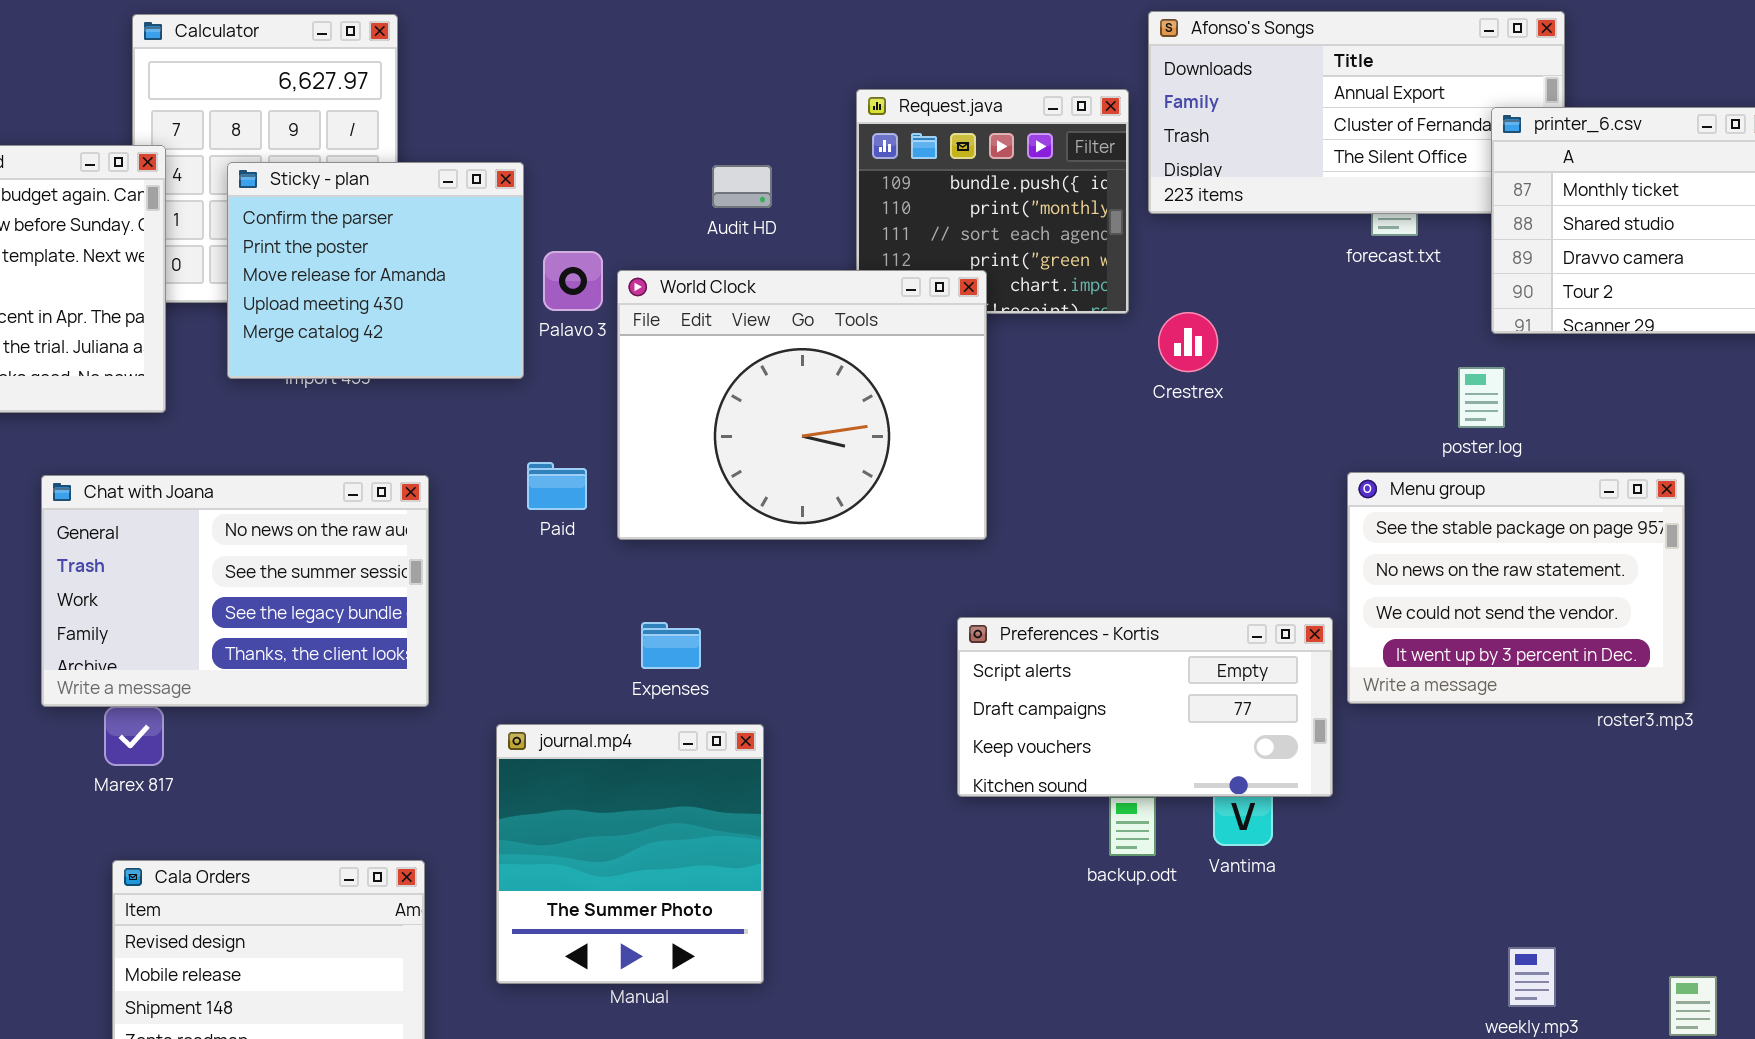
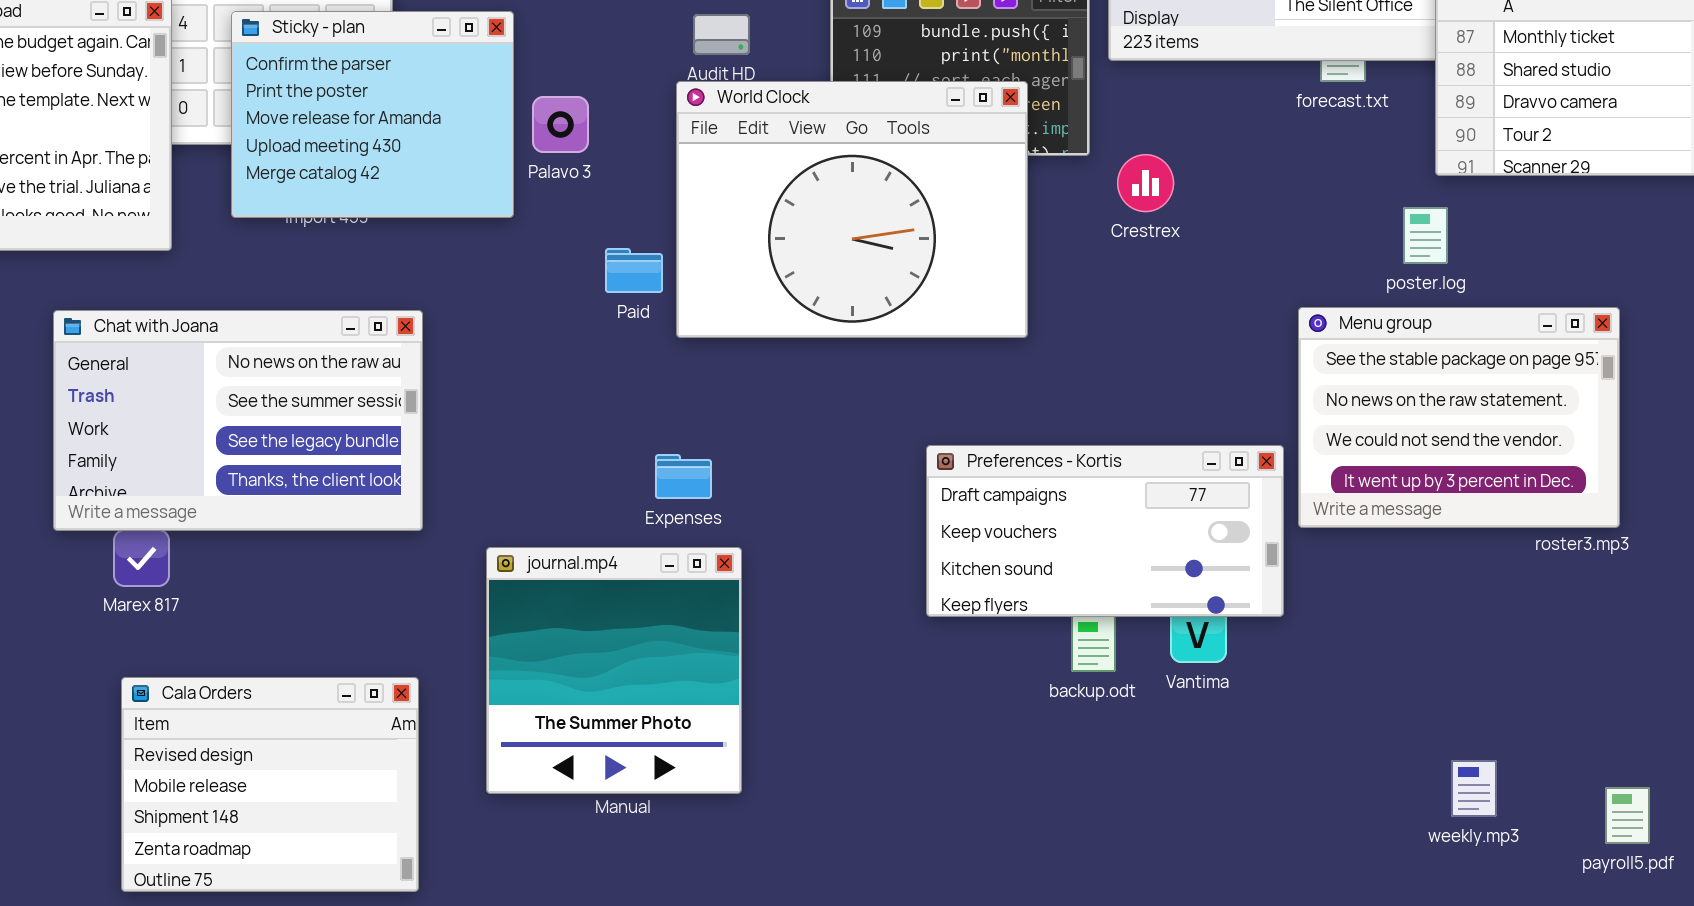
World Clock: [617,270,987,540] -> [676,81,1028,338], moved
Paid: [527,462,587,510] -> [605,248,663,293], moved
Preferences - Kortis: [957,617,1333,797] -> [926,445,1284,617], scrolled down 1 row
Expenses: [641,622,701,669] -> [655,454,712,499], moved

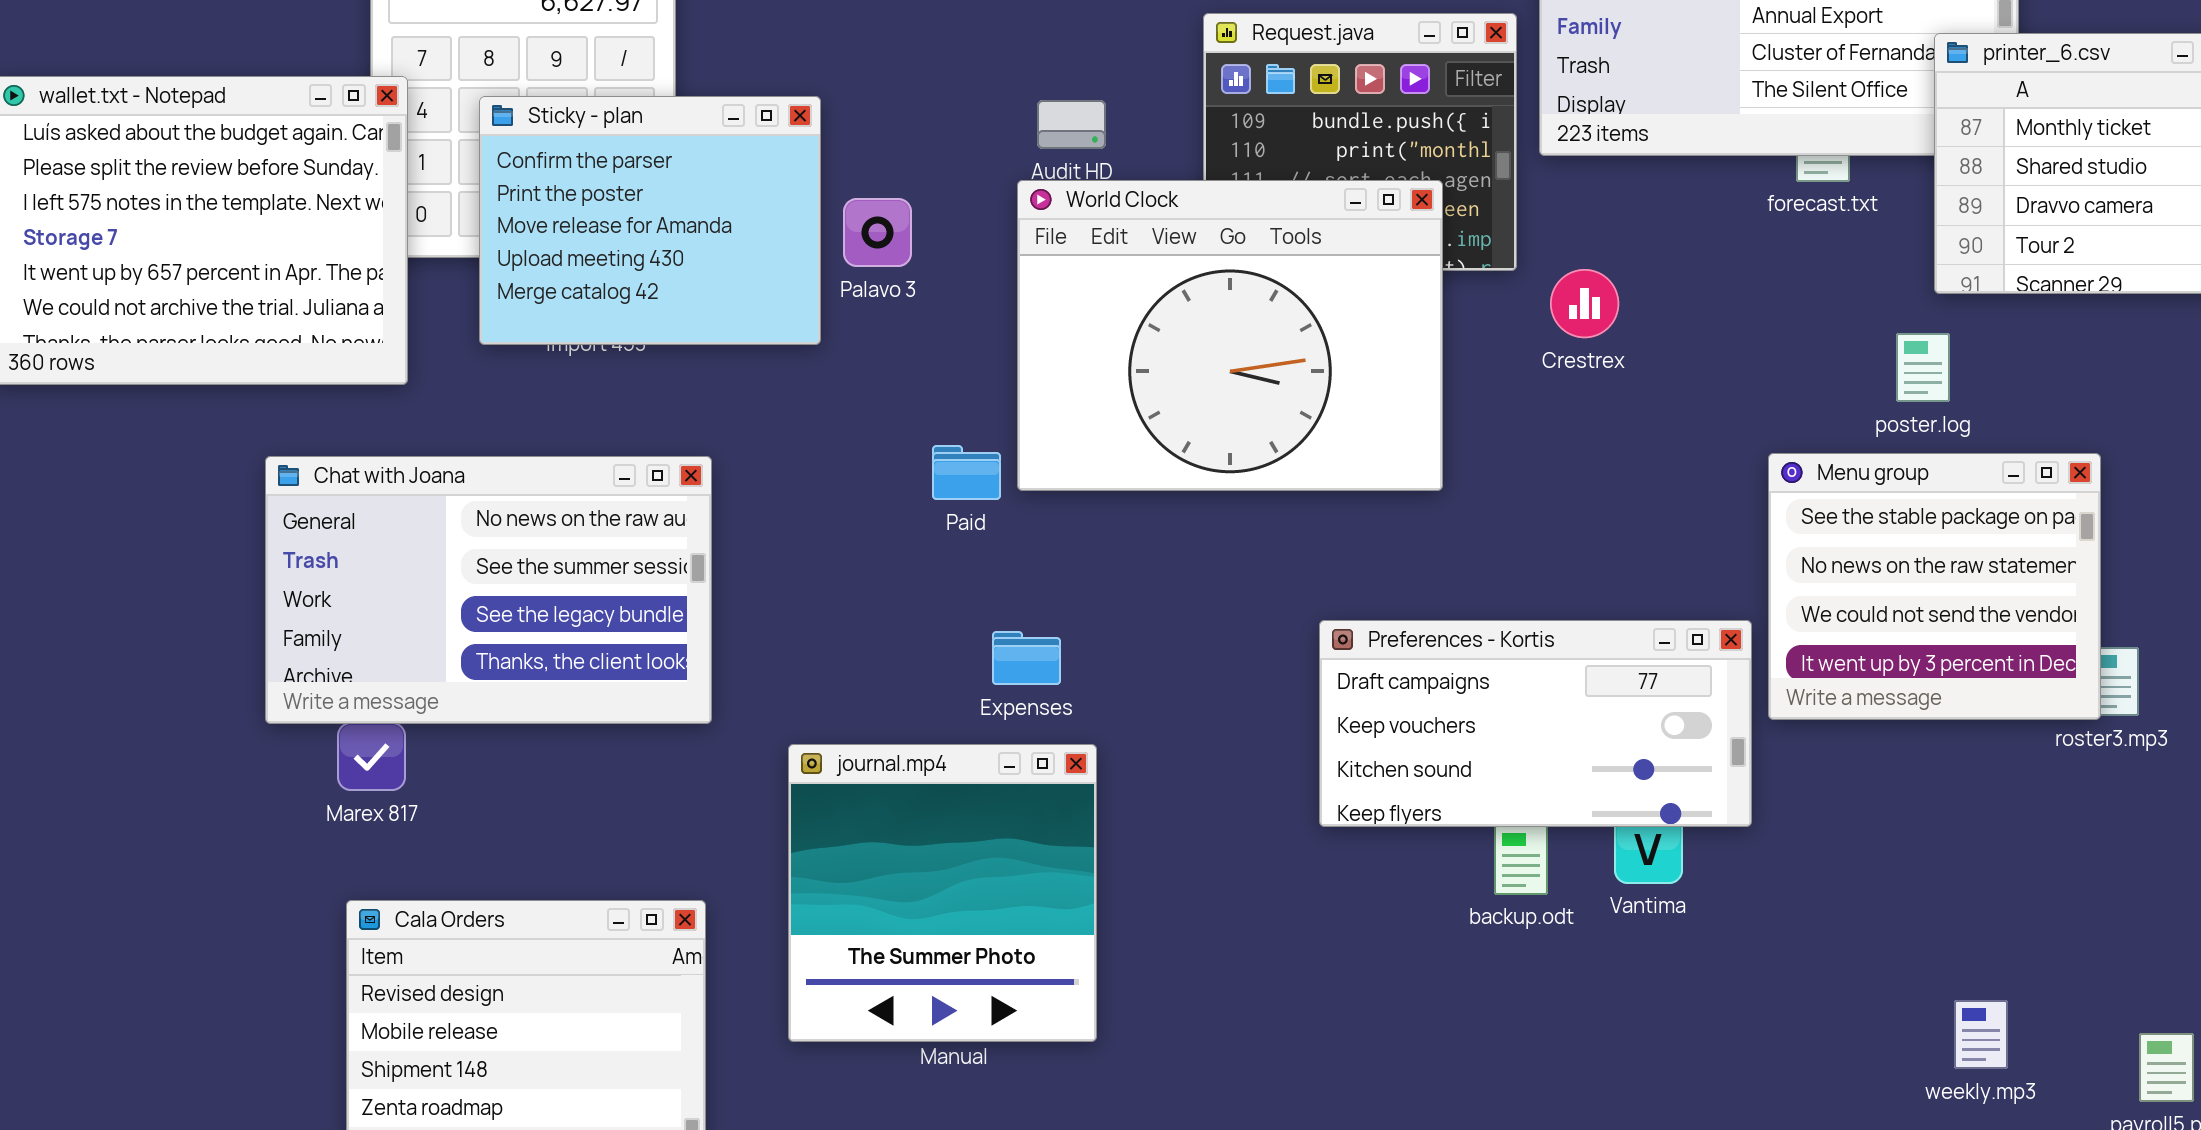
Paid: [605,248,663,293] -> [932,445,1001,500], moved
Menu group: [1298,307,1620,528] -> [1768,453,2101,720], resized

